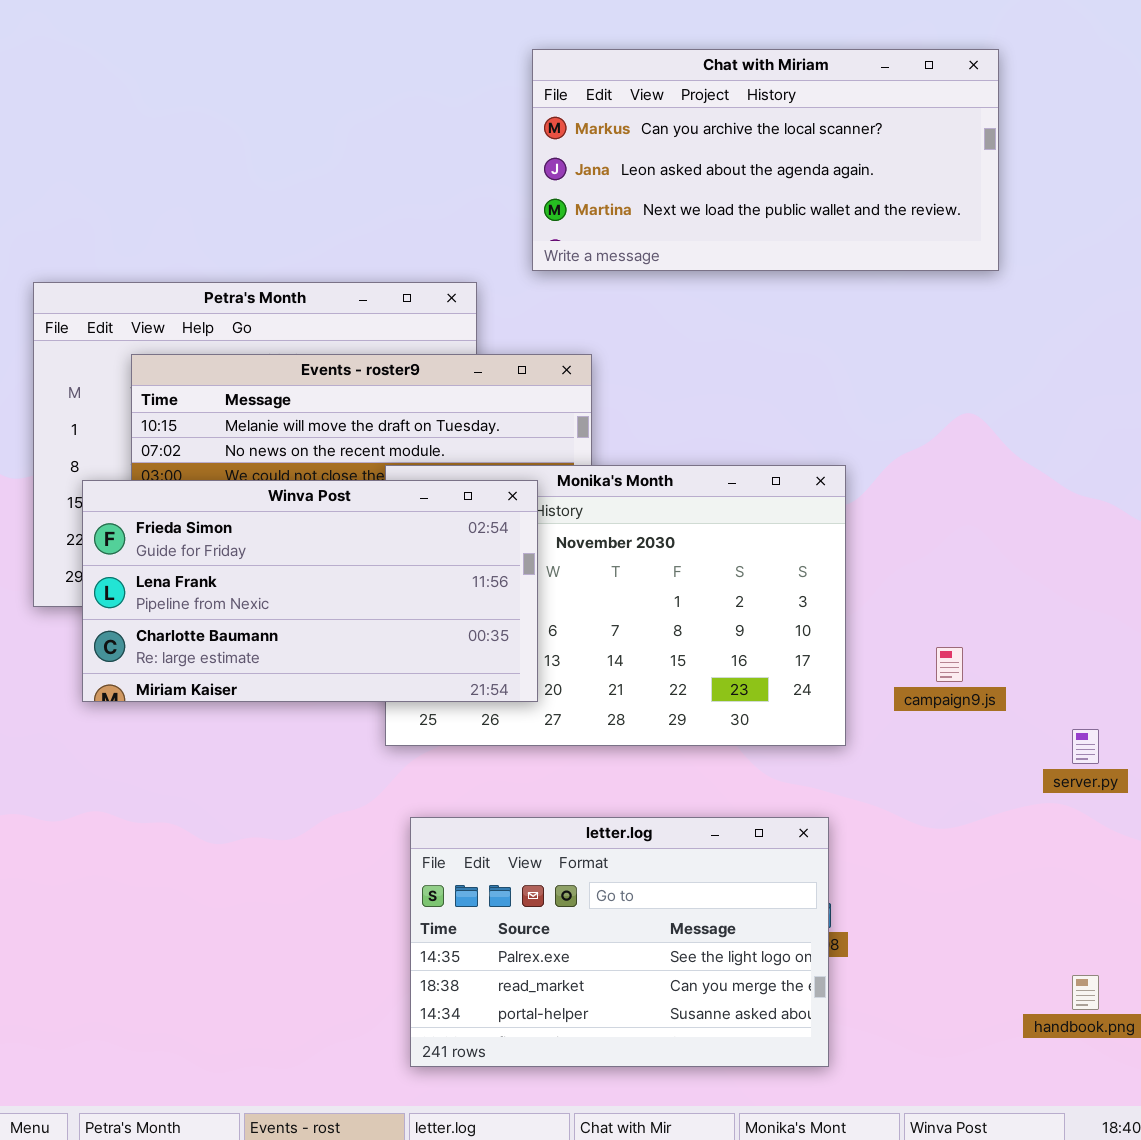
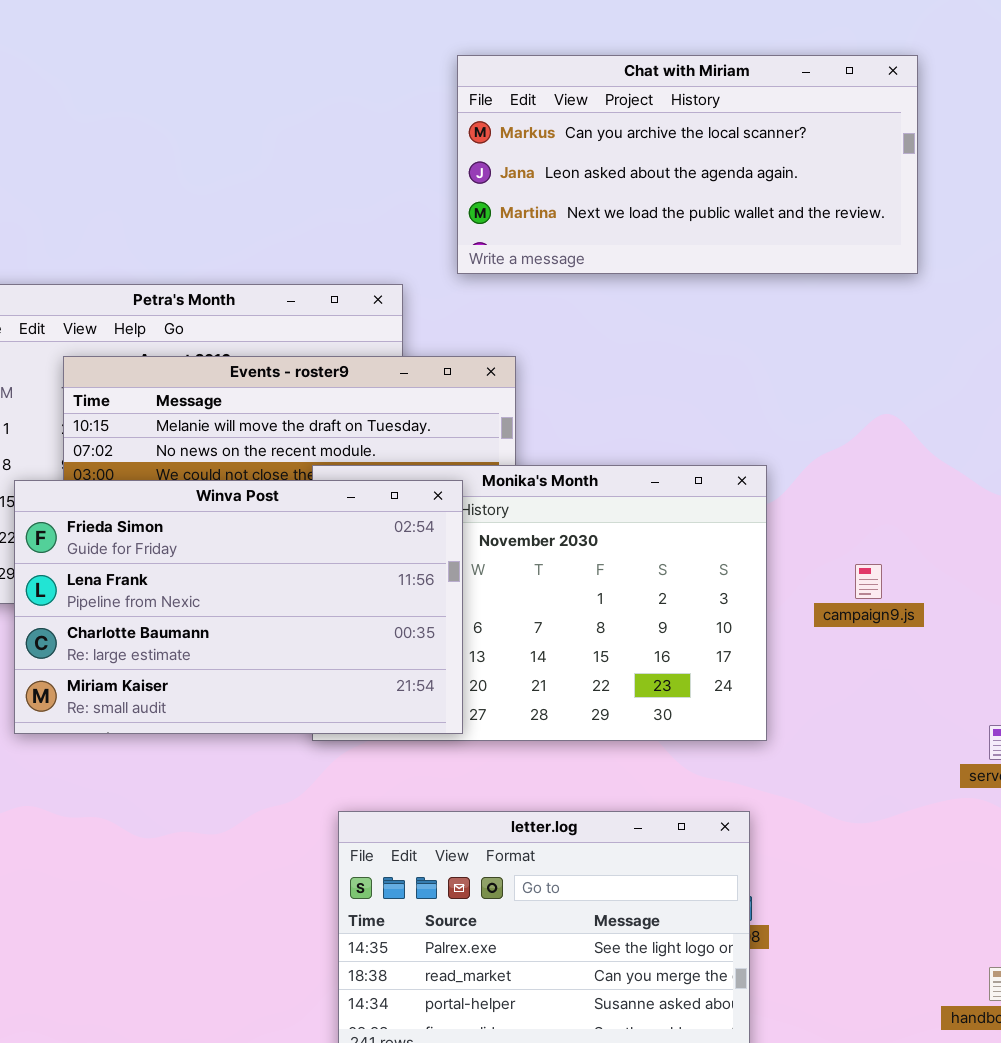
Winva Post: [82,480,538,702] -> [14,480,463,734], resized
campaign9.js: [936,647,963,682] -> [855,564,882,599], moved

